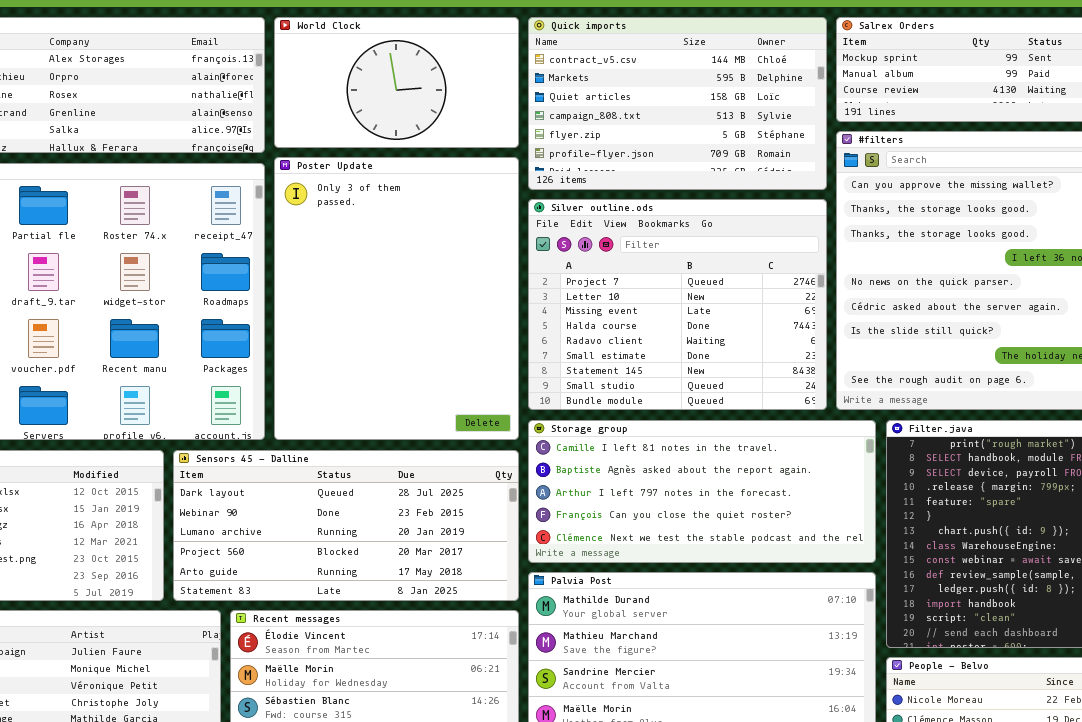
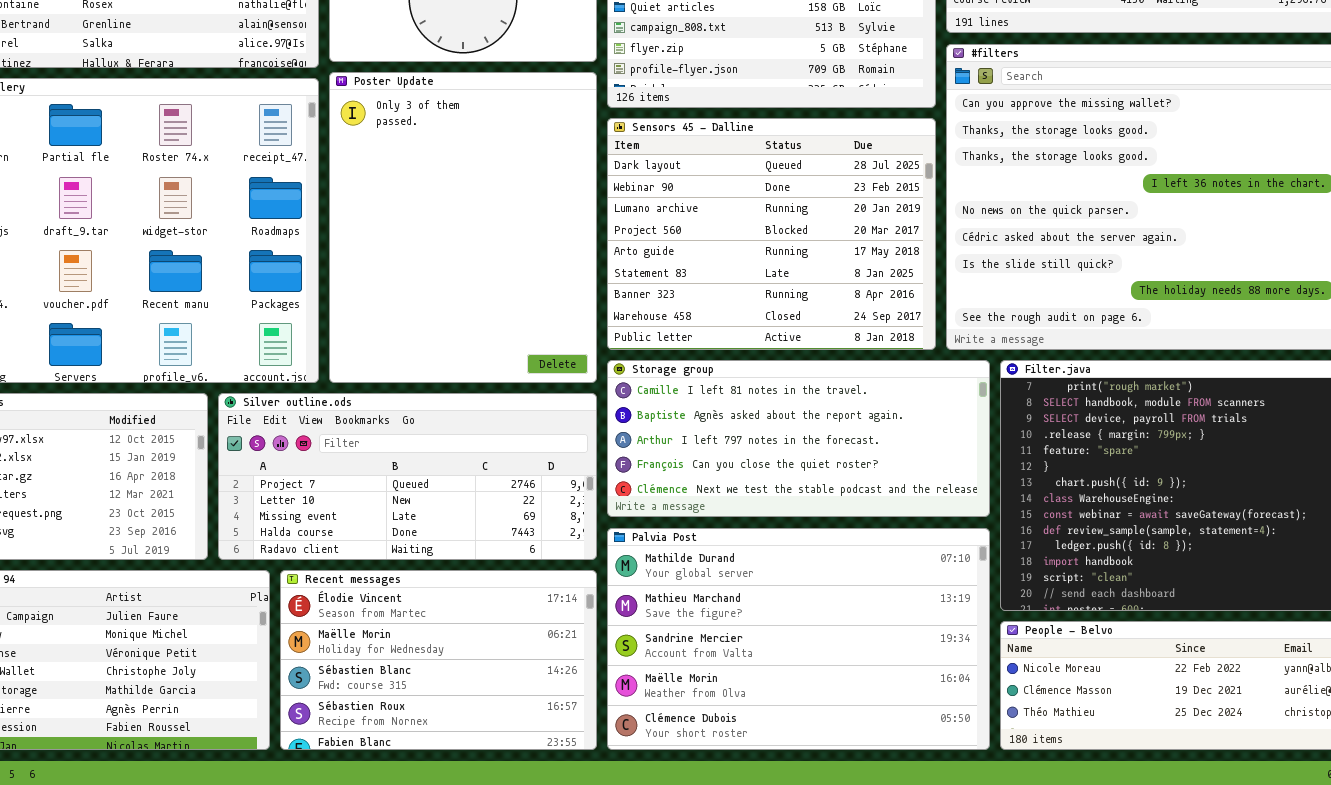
Silver outline.ods: [528,199,827,410] -> [218,393,597,560], moved, resized
Sensors 45 - Dalline: [173,450,519,601] -> [607,118,936,350], moved, resized

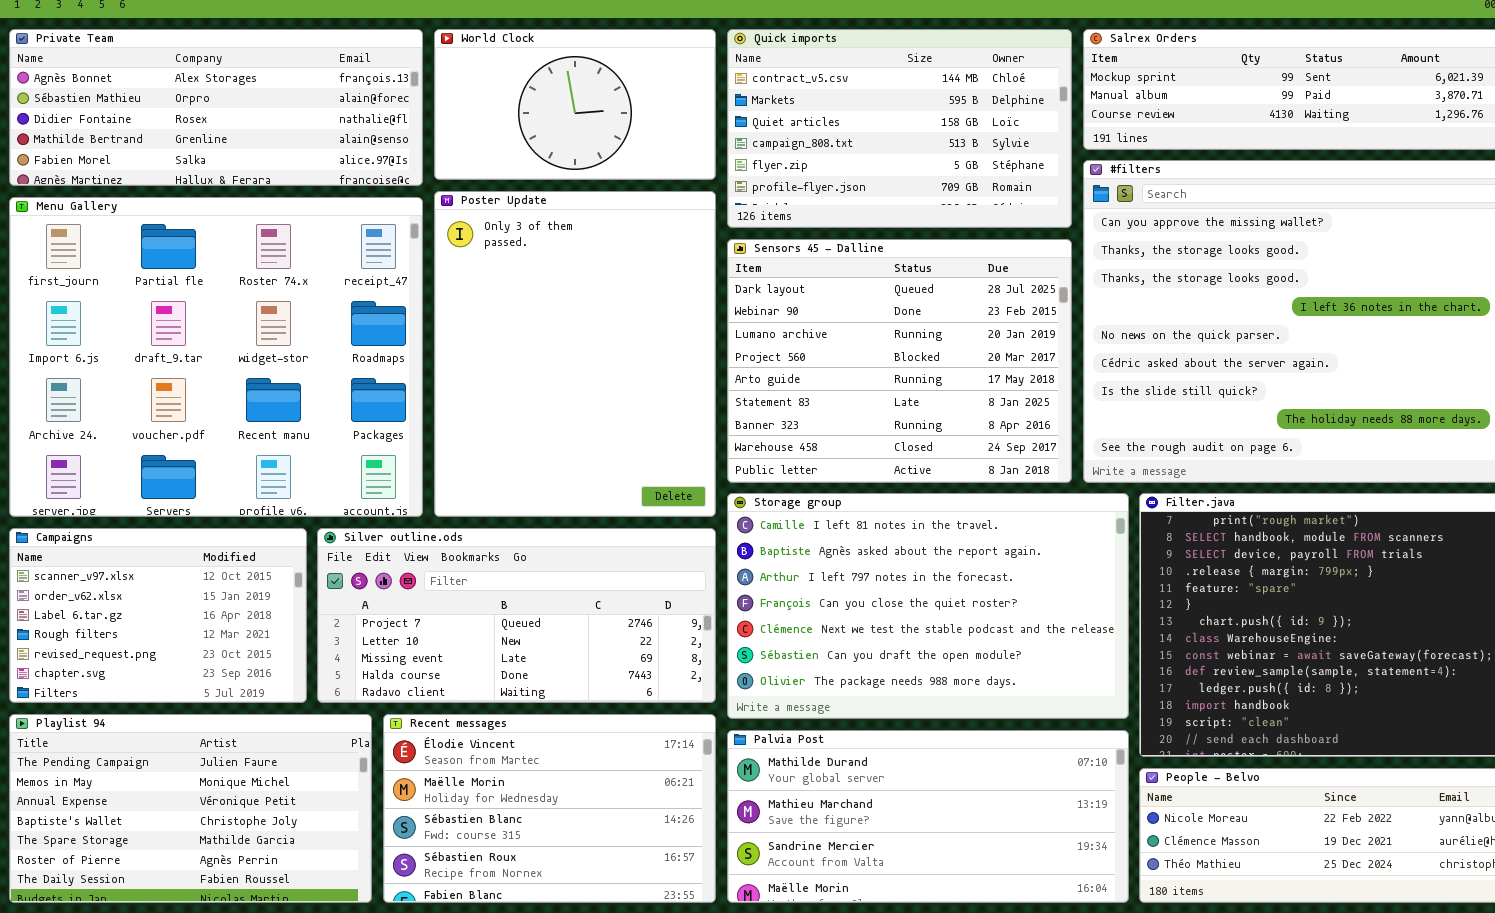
Storage group: [607,360,990,517] -> [727,493,1129,719], resized
Palvia Post: [607,528,990,750] -> [727,730,1129,903], resized

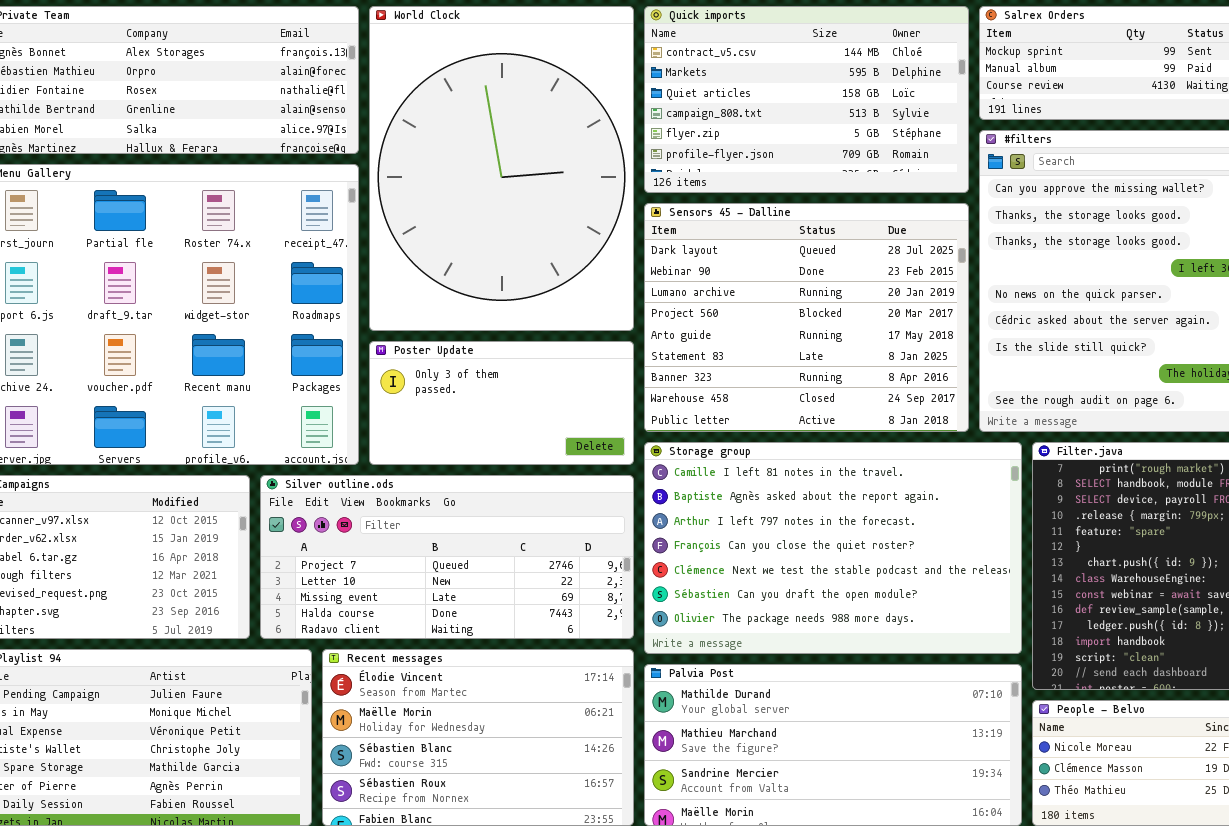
World Clock: [434,29,716,180] -> [369,6,634,331], resized
Poster Update: [434,191,716,517] -> [369,341,634,465], resized

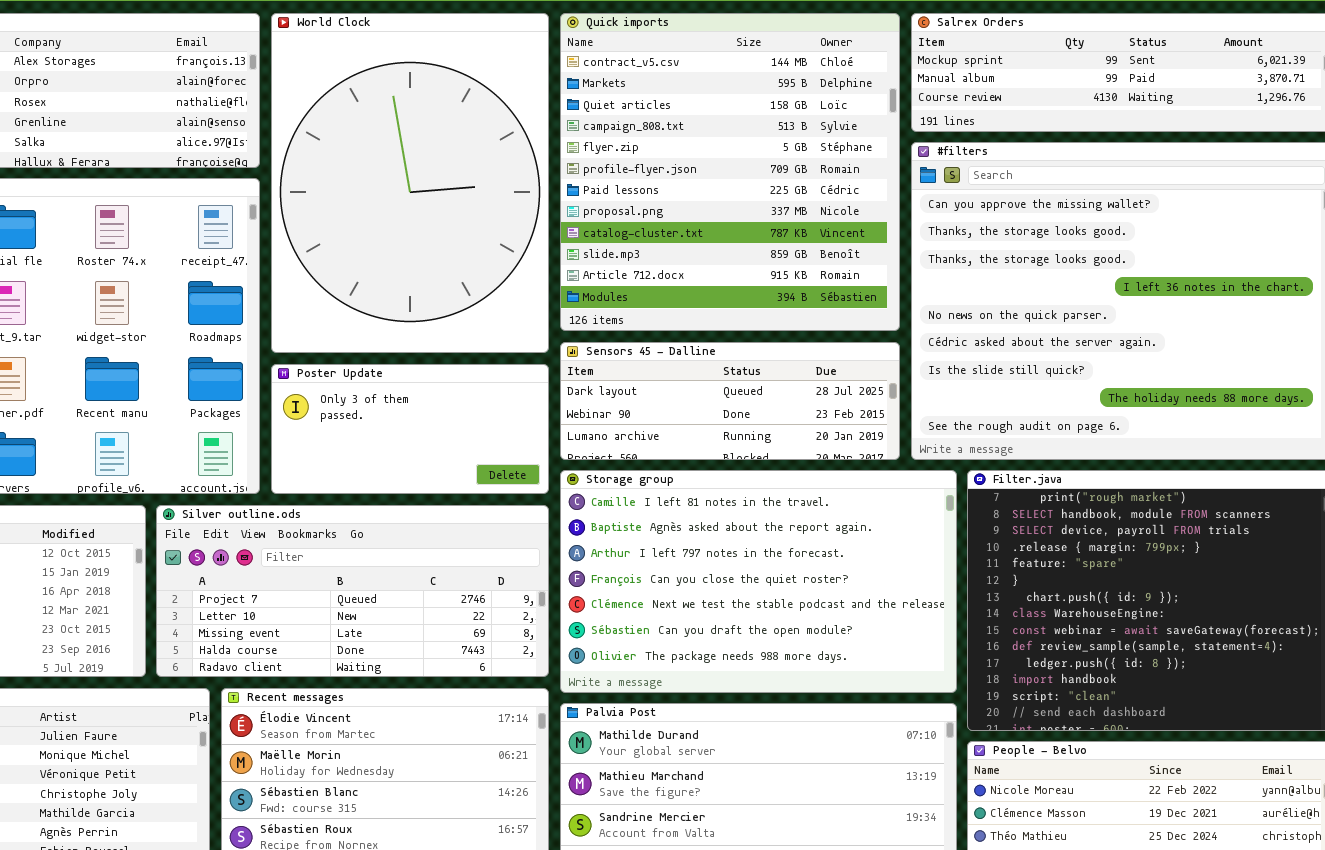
Quick imports: [644,6,969,193] -> [560,13,900,331], resized
Sensors 45 - Dalline: [644,203,969,432] -> [560,342,900,460], resized

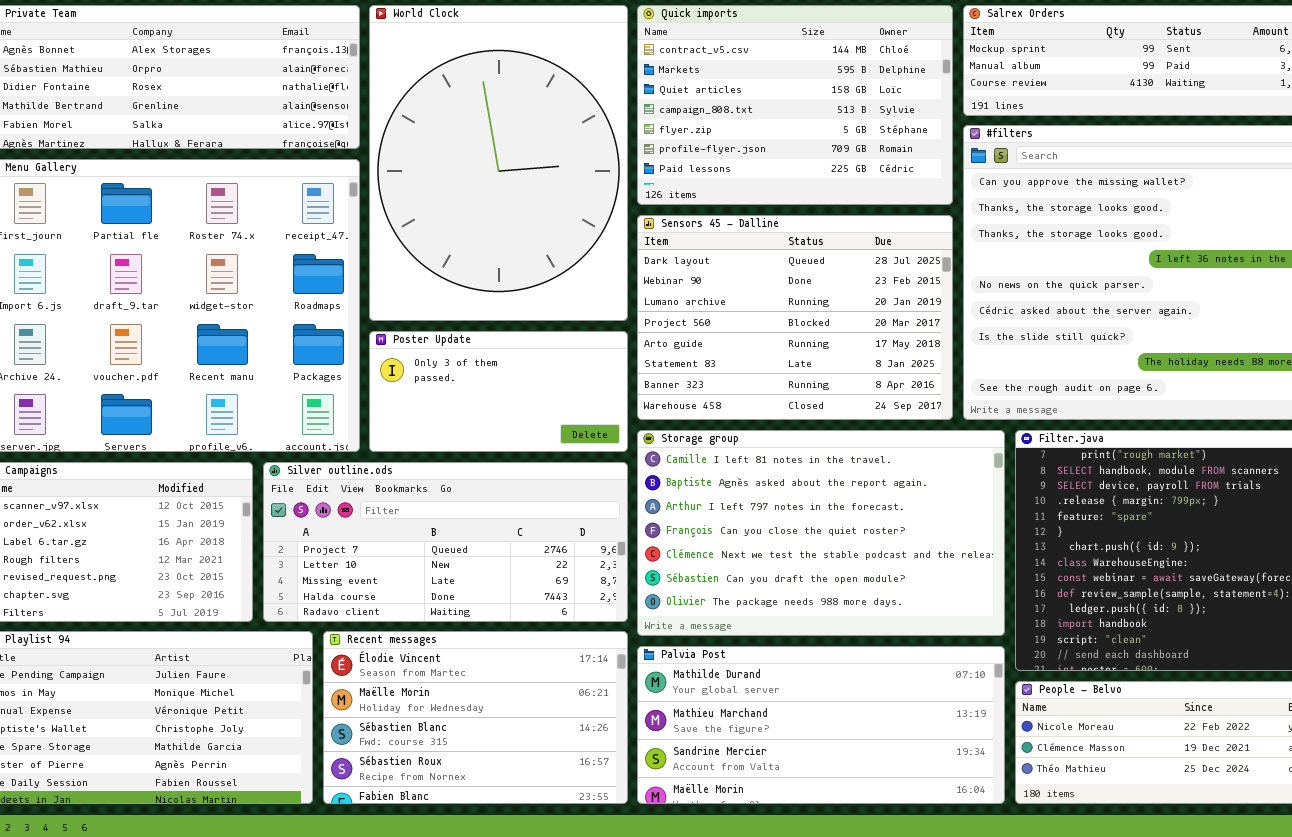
Quick imports: [560,13,900,331] -> [637,5,953,205], resized
Sensors 45 - Dalline: [560,342,900,460] -> [637,215,953,420], resized

